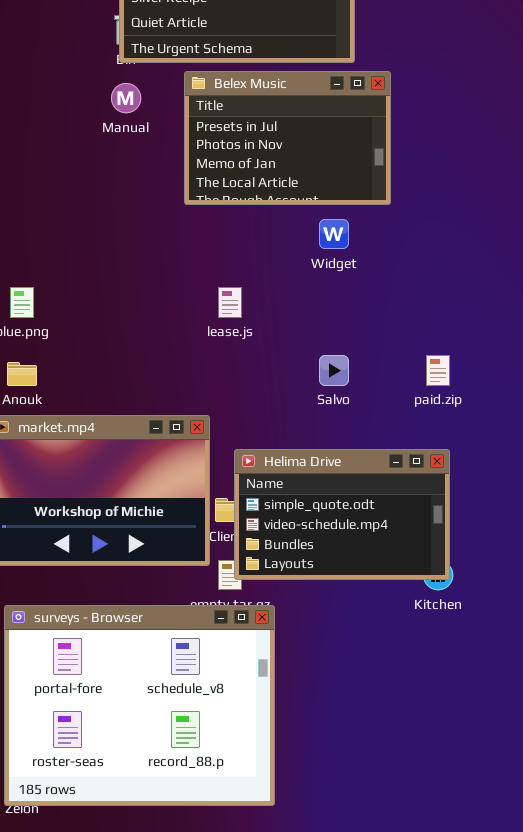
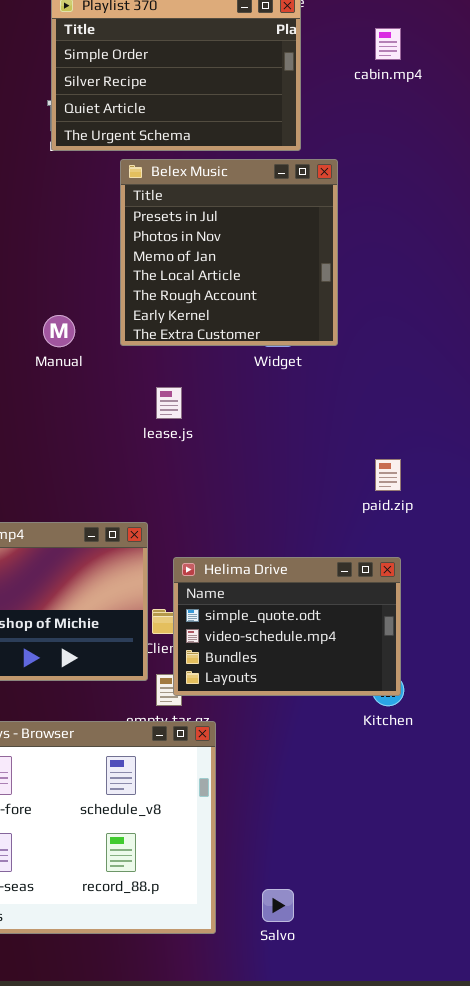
Belex Music: [184,71,391,205] -> [120,159,338,346], resized
Manual: [111,83,141,113] -> [43,315,75,347], moved
Salvo: [319,355,349,386] -> [262,889,294,922], moved

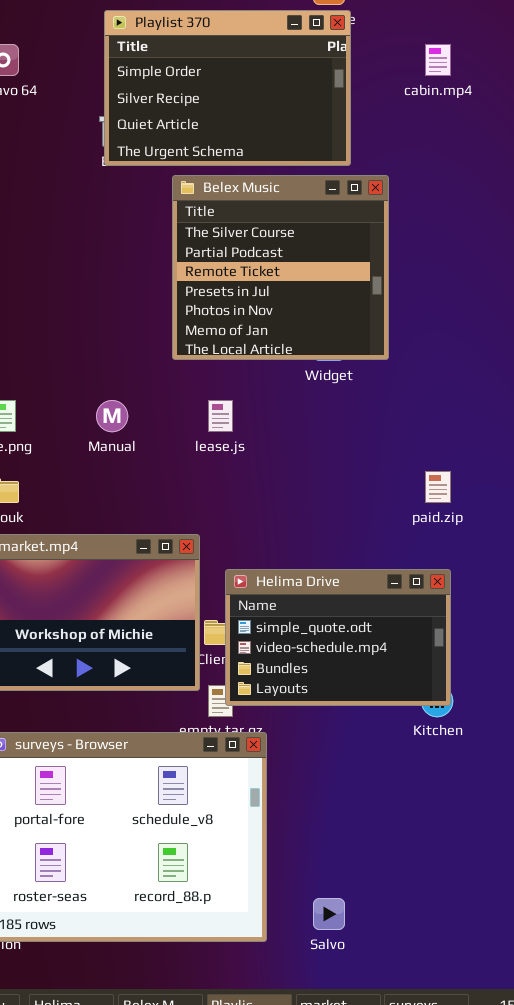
Belex Music: [120,159,338,346] -> [172,175,389,360], scrolled up 3 rows
Manual: [43,315,75,347] -> [96,400,128,432], moved

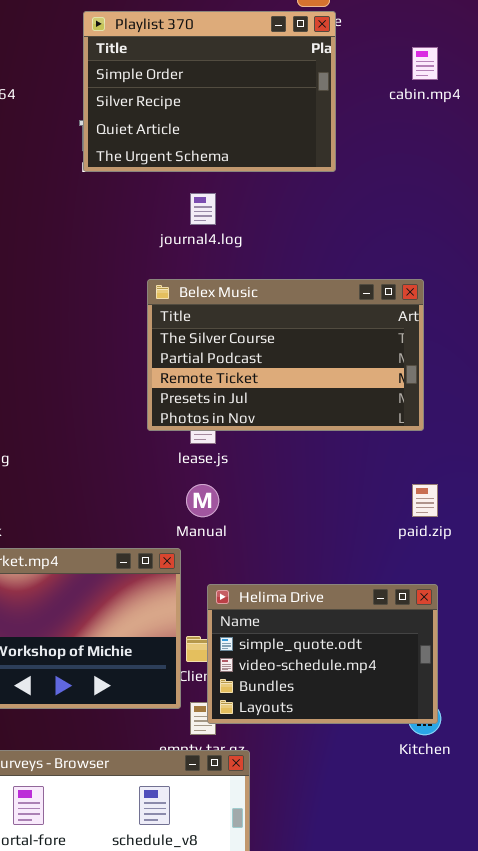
Belex Music: [172,175,389,360] -> [147,279,424,431], moved, resized
Manual: [96,400,128,432] -> [186,484,219,517], moved

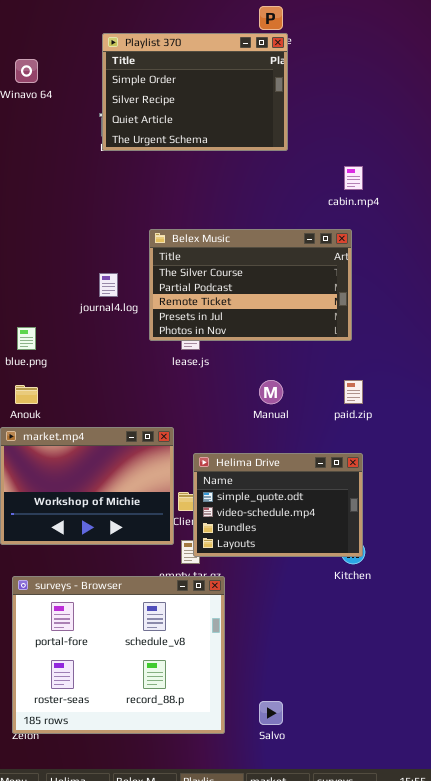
cabin.mp4: [412,47,438,80] -> [344,166,363,190], moved
journal4.log: [190,193,216,225] -> [99,273,118,297], moved
Manual: [186,484,219,517] -> [259,380,283,404], moved

